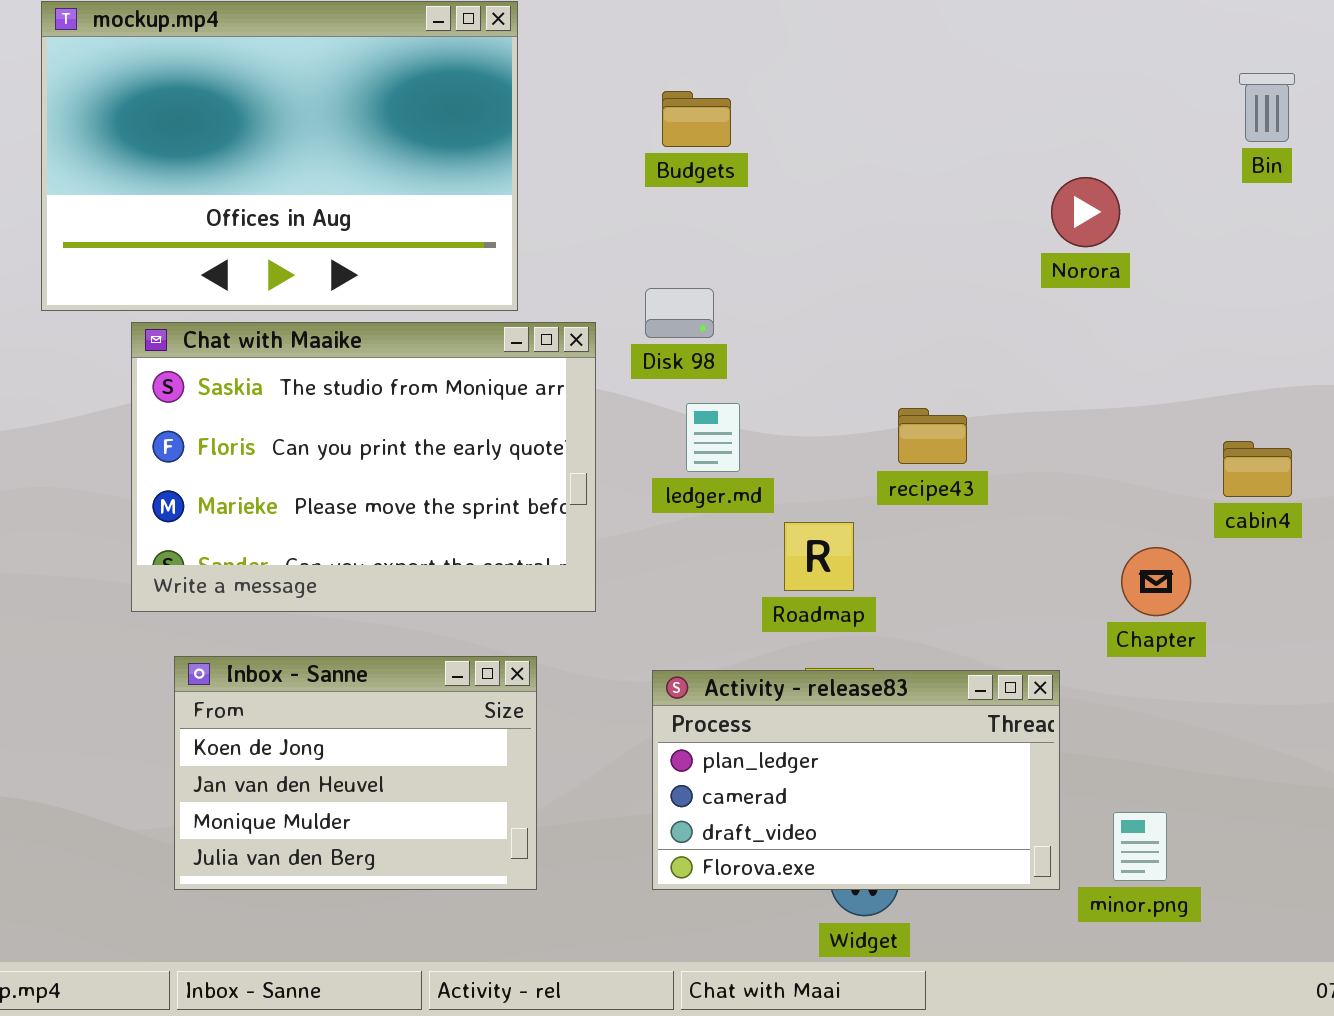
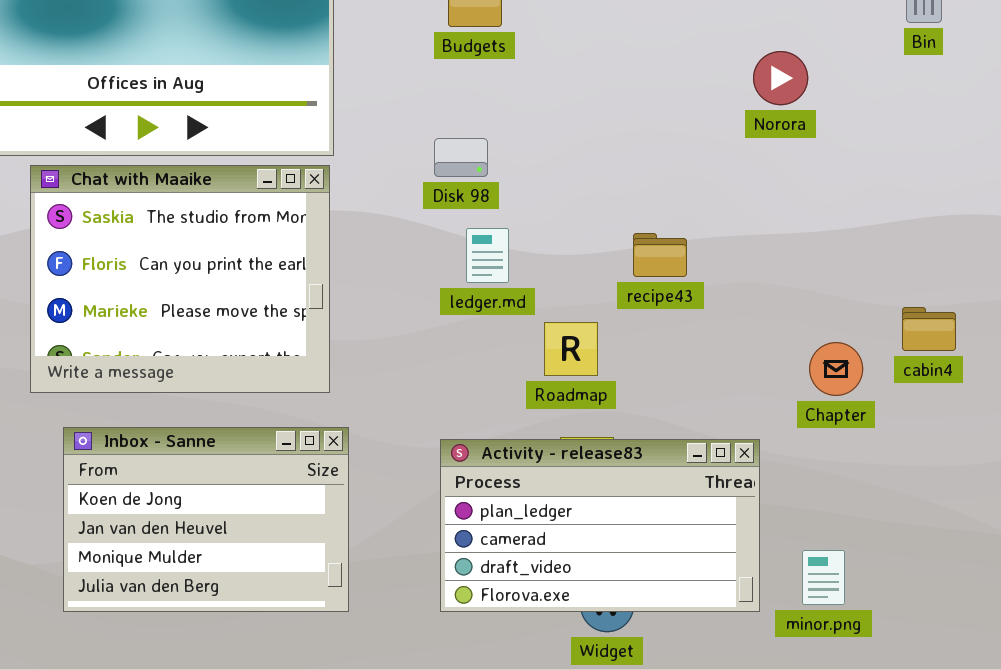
Chat with Maaike: [131,322,596,612] -> [30,165,330,393], resized
cabin4: [1223,441,1292,497] -> [902,307,956,351], moved

